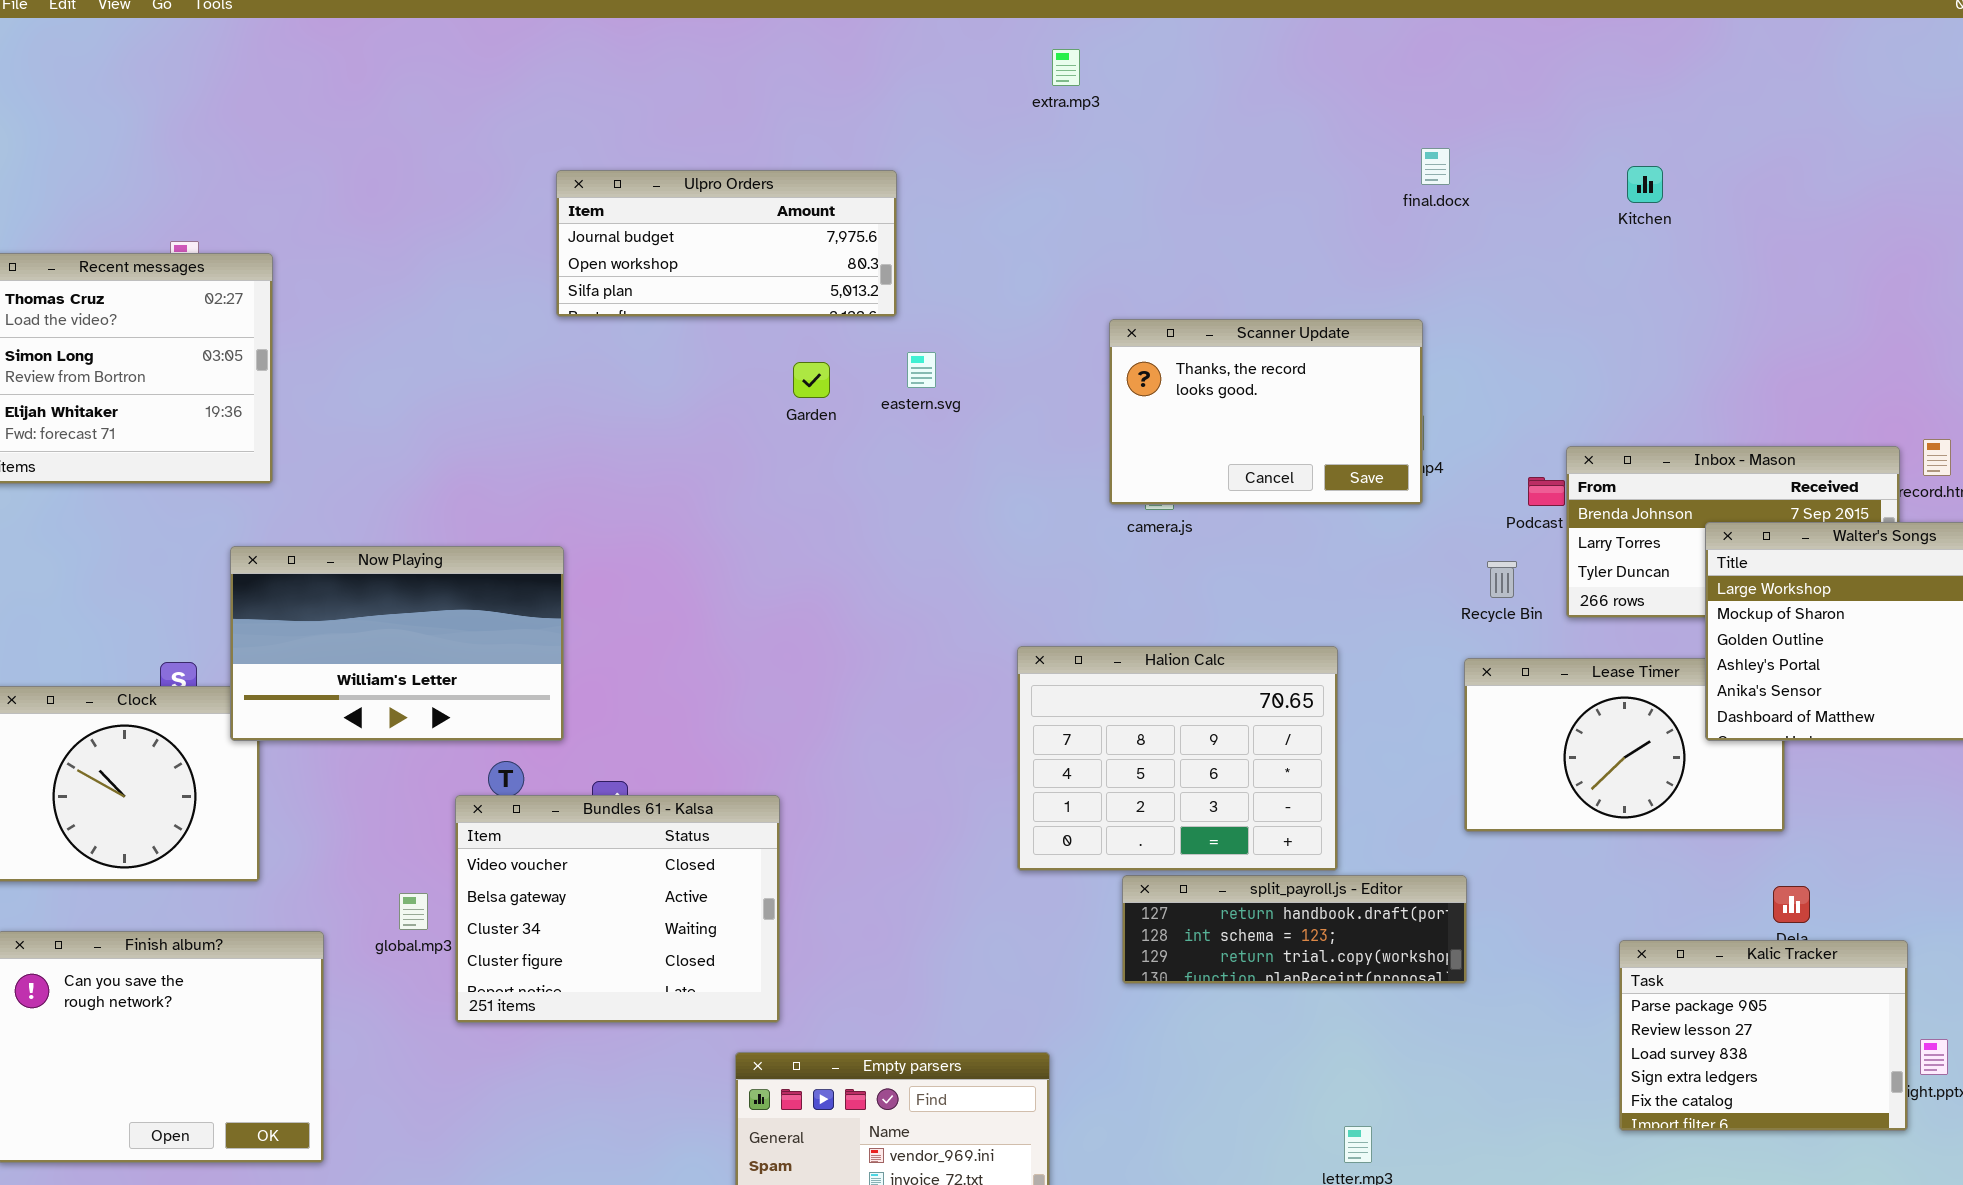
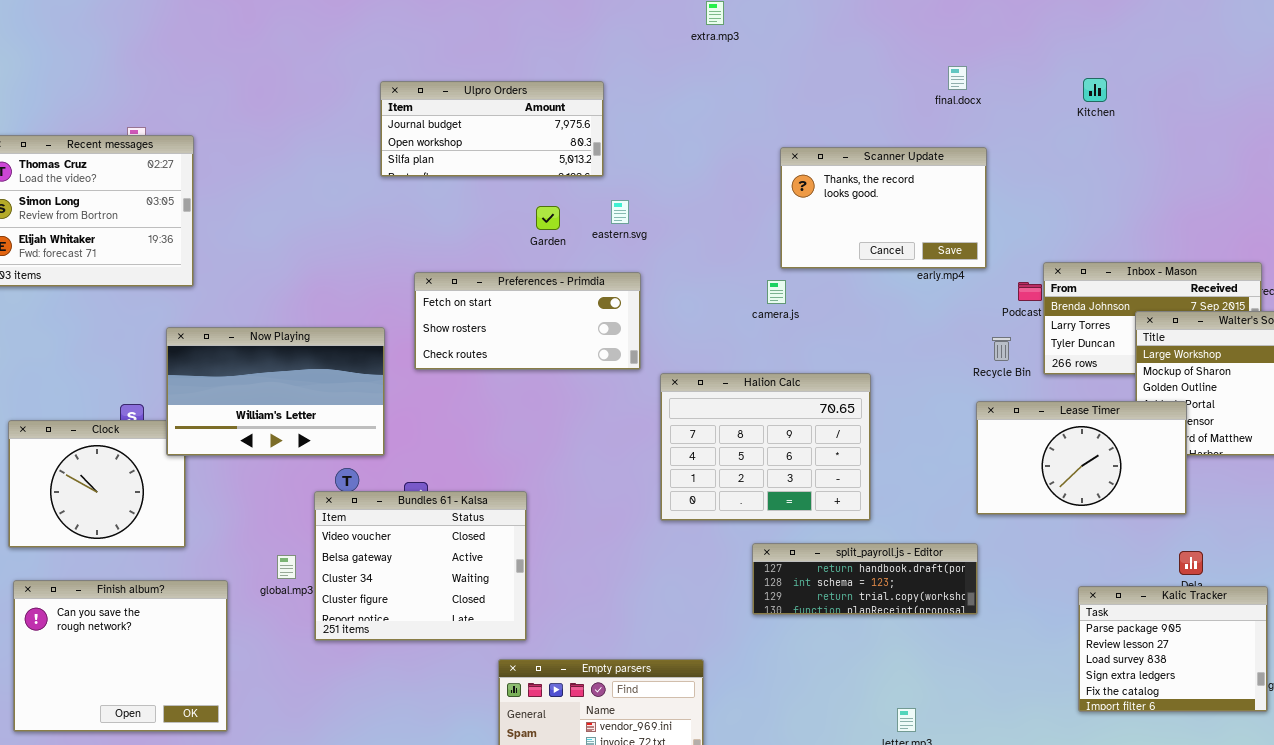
Scanner Update: [1109,319,1423,505] -> [780,147,987,269], moved
Preferences - Primdia: none -> [414,272,641,370], opened
Halion Calc: [1017,646,1338,871] -> [660,373,871,521], moved
Lease Timer: [1464,658,1785,832] -> [976,401,1187,515], raised

